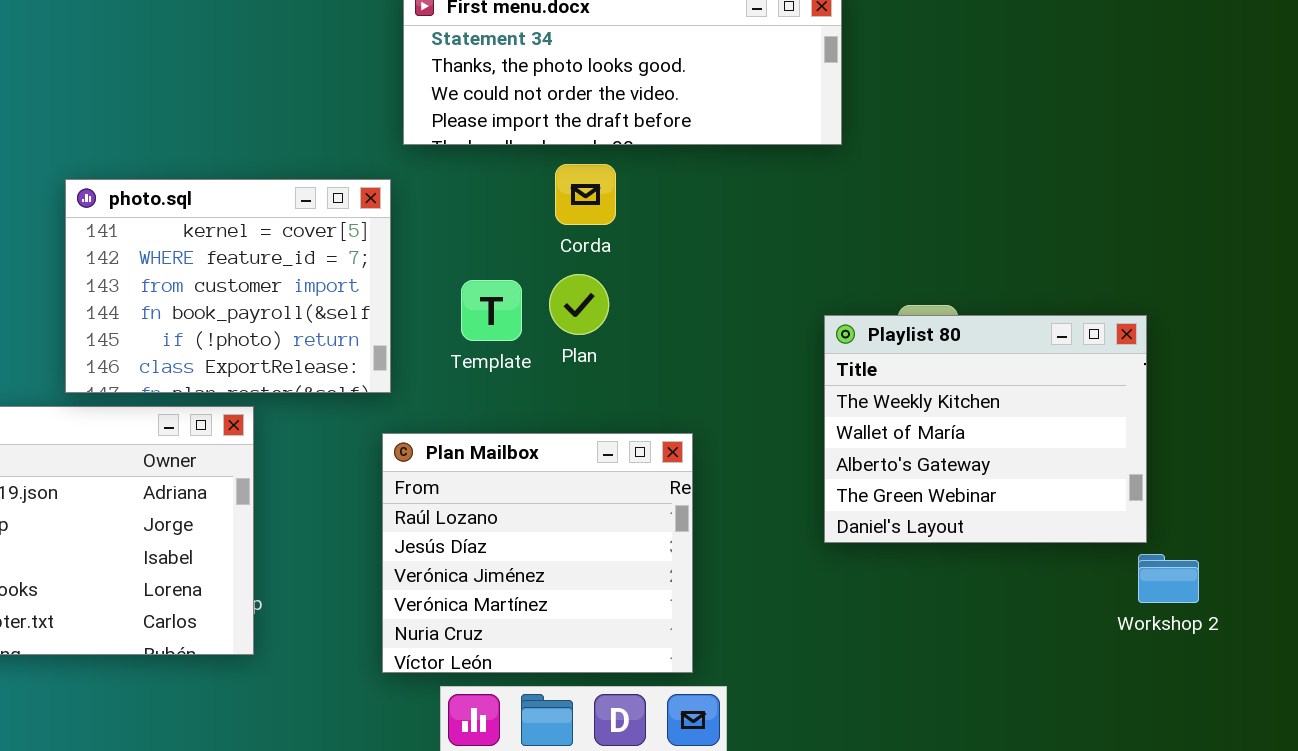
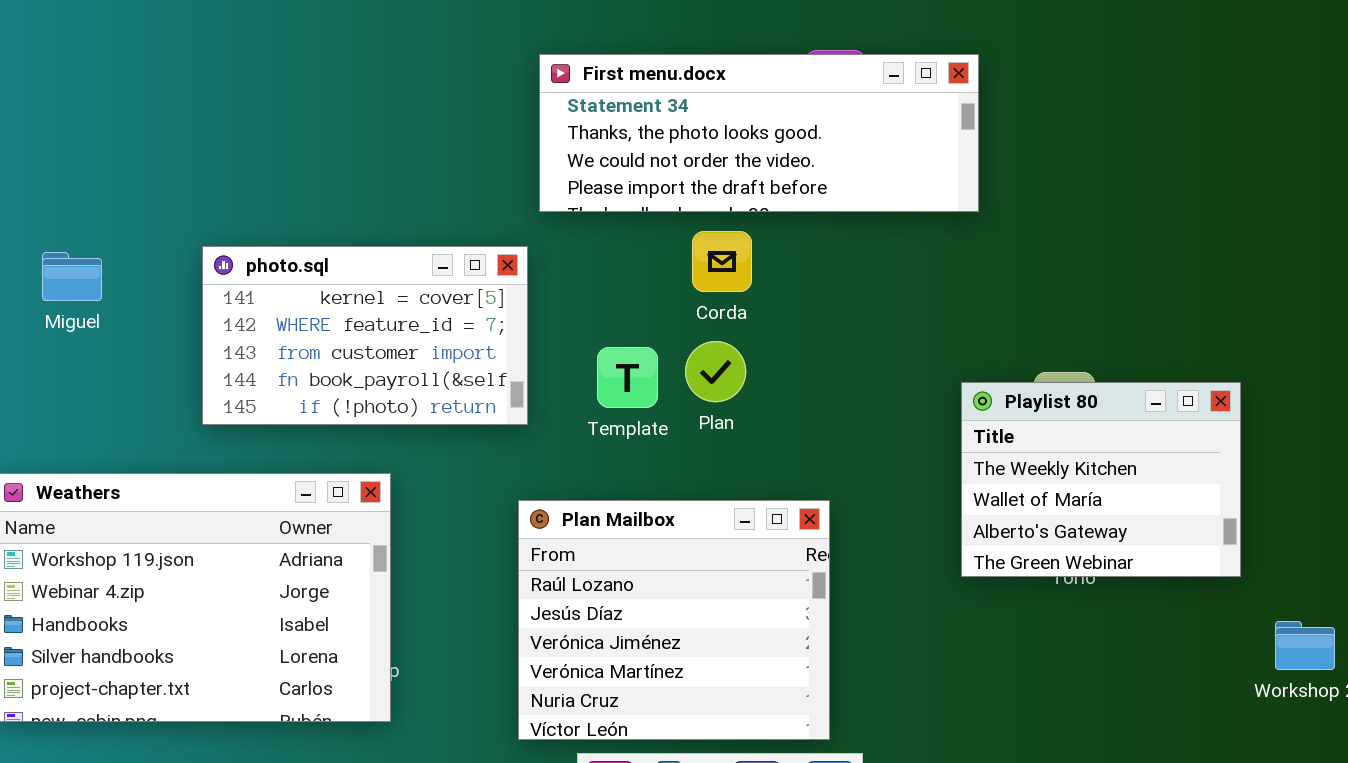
photo.sql: [65,179,391,393] -> [202,246,528,425], resized
Playlist 80: [824,315,1147,543] -> [961,382,1241,577], resized

